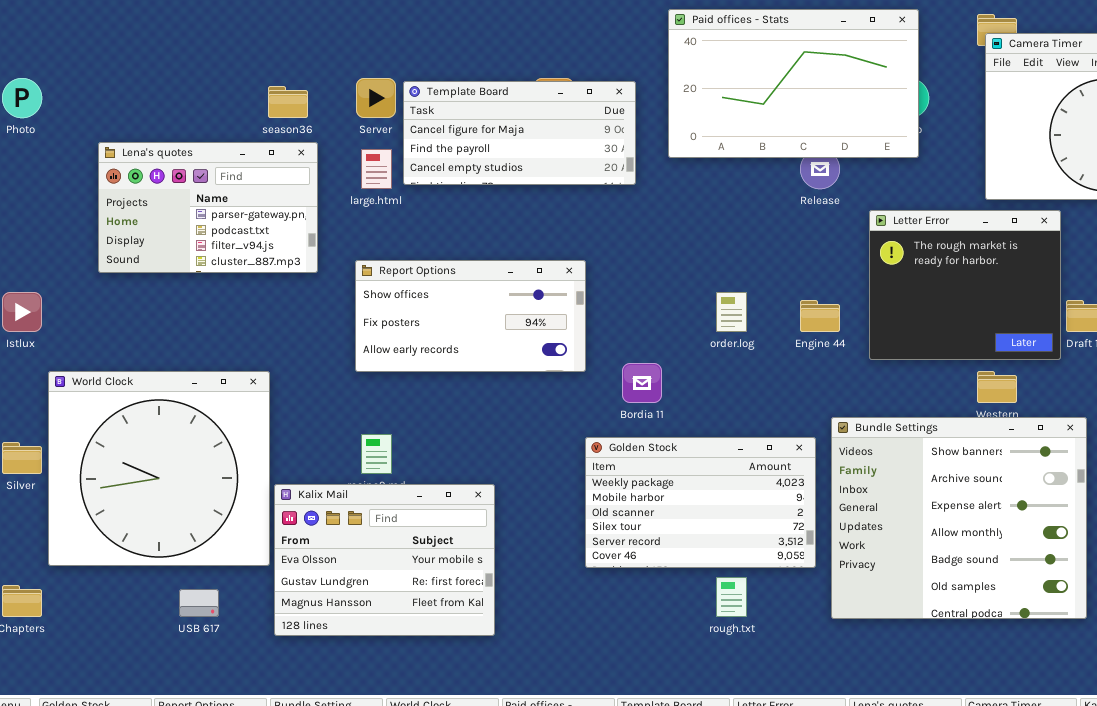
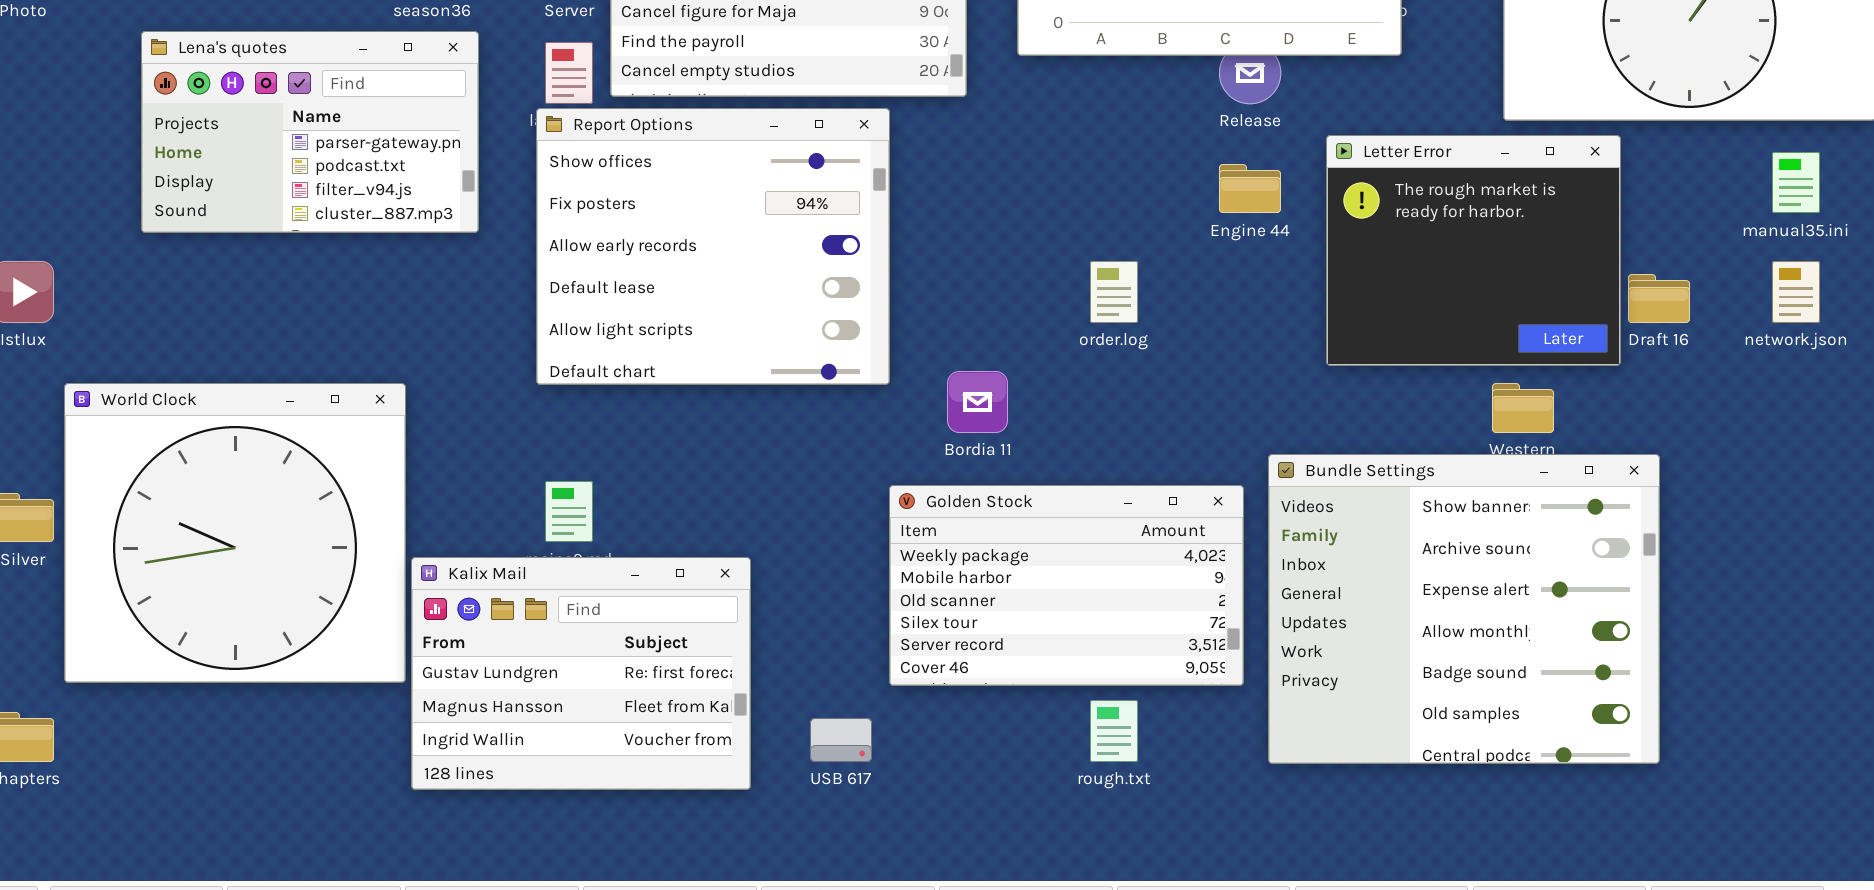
Report Options: [355,260,586,372] -> [536,108,890,385], resized
Engine 44: [800,300,840,332] -> [1219,164,1281,213], moved
Kalix Mail: [274,484,495,636] -> [411,557,751,790], scrolled down 1 row
USB 617: [179,589,219,617] -> [810,718,872,762], moved

